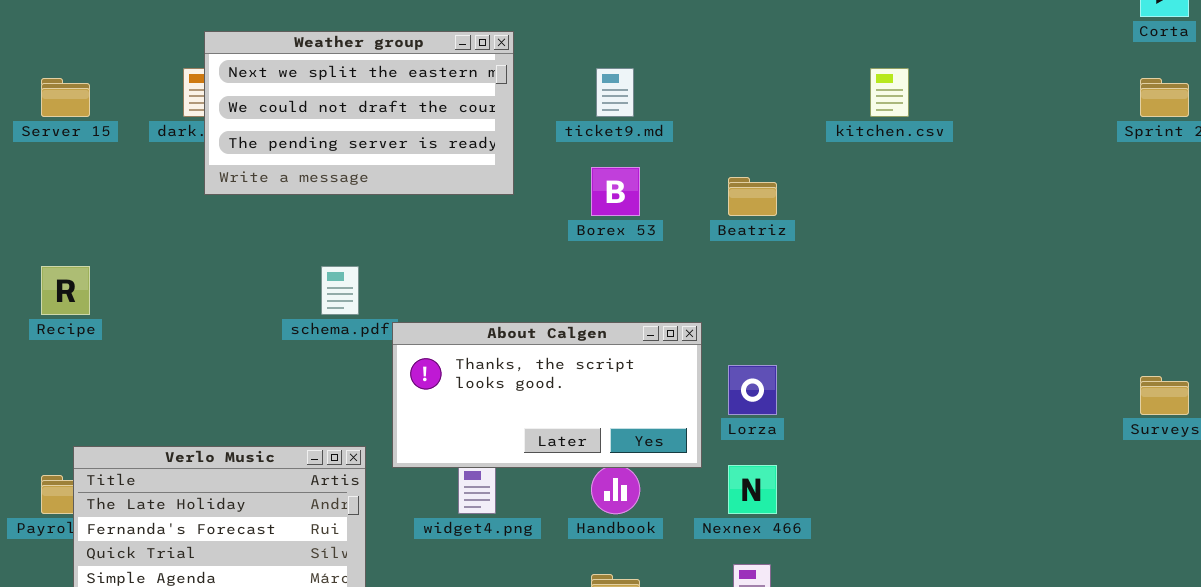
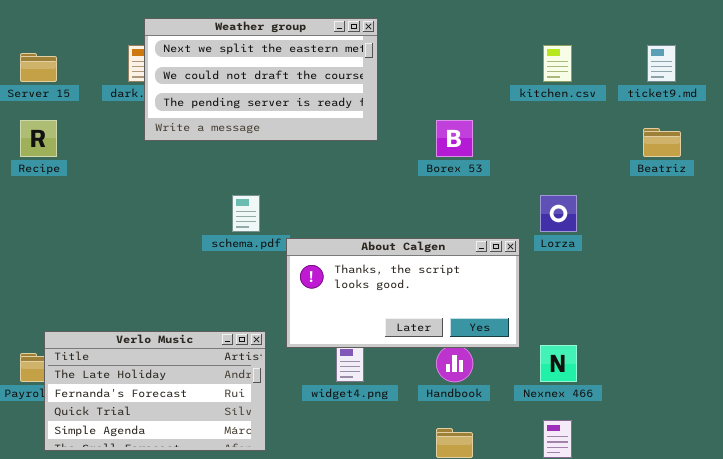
ticket9.md: [596,68,634,117] -> [647,45,676,82], moved
kitchen.csv: [870,68,909,117] -> [543,45,572,82], moved
Beatriz: [728,177,777,216] -> [643,128,681,157], moved
Recipe: [41,266,90,315] -> [20,120,57,157], moved
Lorza: [728,365,777,415] -> [540,195,577,232], moved

